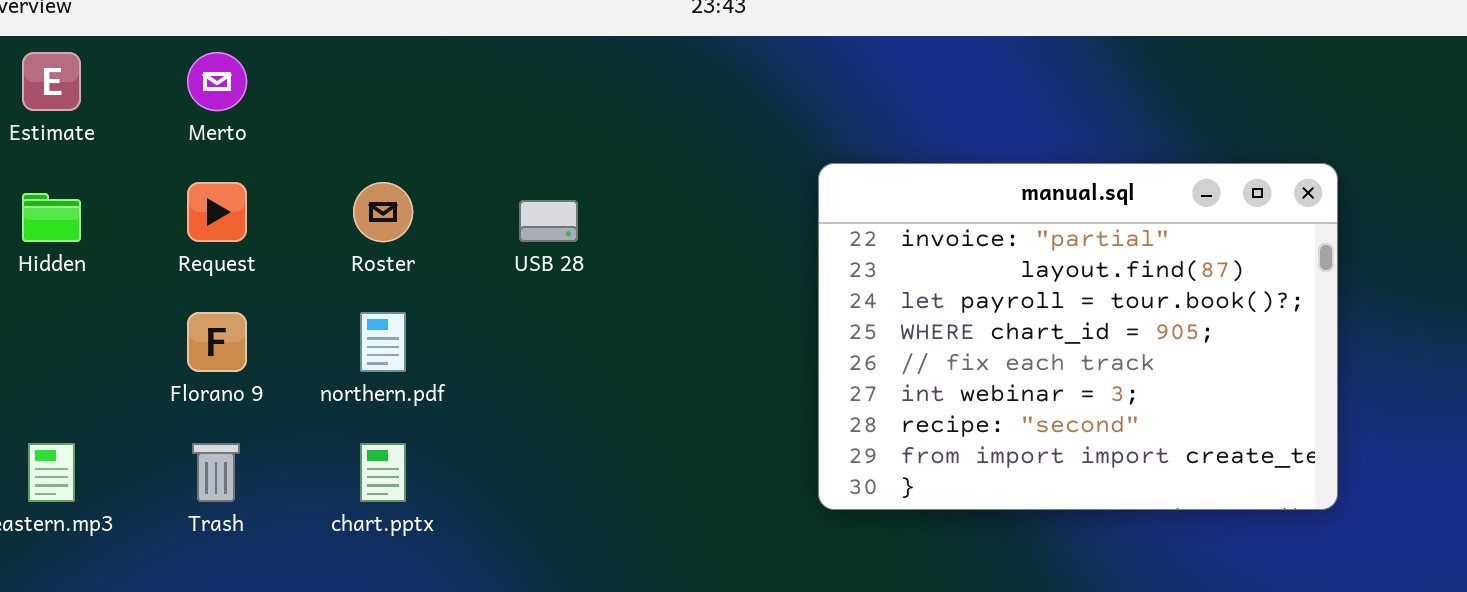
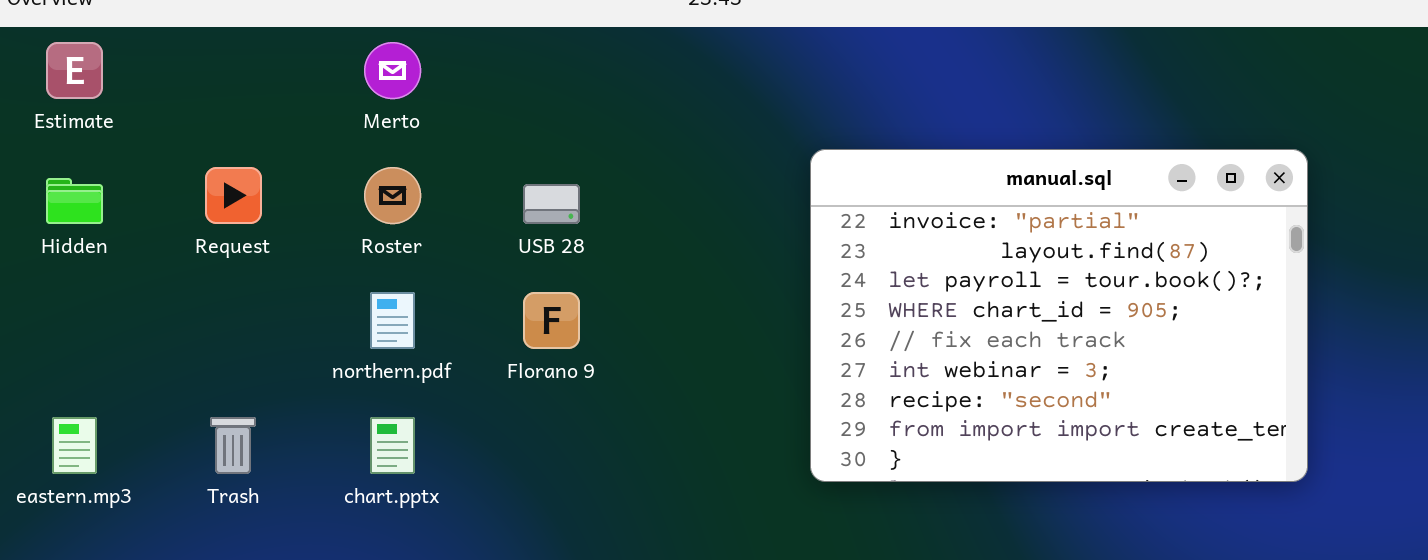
Merto: [187,52,247,111] -> [364,42,421,99], moved
Florano 9: [187,312,247,372] -> [523,292,580,349], moved

